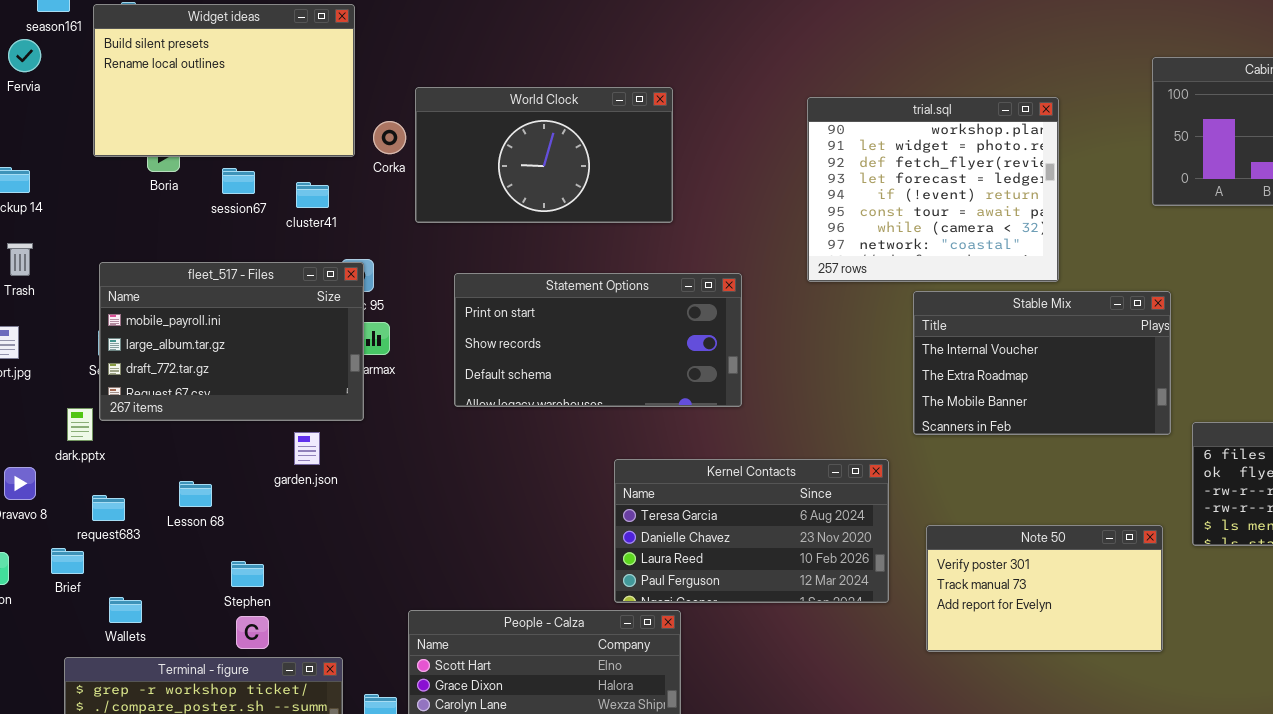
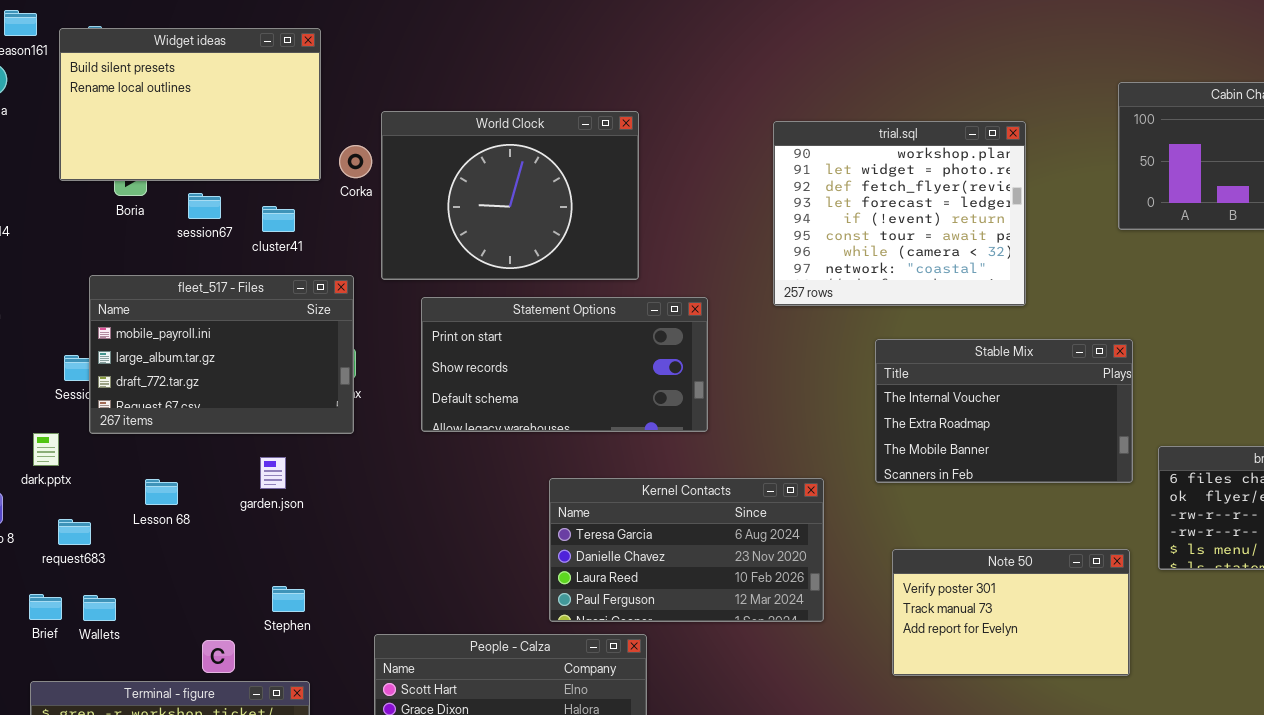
World Clock: [415,87,673,223] -> [381,111,639,280], resized
fleet_517 - Files: [99,262,364,421] -> [89,275,354,434], moved
Stable Mix: [913,291,1171,435] -> [875,339,1133,483], moved
Kernel Contacts: [614,459,889,603] -> [549,478,824,622], moved
Lesson 68: [179,481,212,507] -> [145,479,178,505], moved
Brief: [51,548,84,574] -> [29,594,62,620], moved
Stephen: [231,561,264,587] -> [272,586,305,612], moved
Wallets: [109,597,142,623] -> [83,595,116,621], moved

